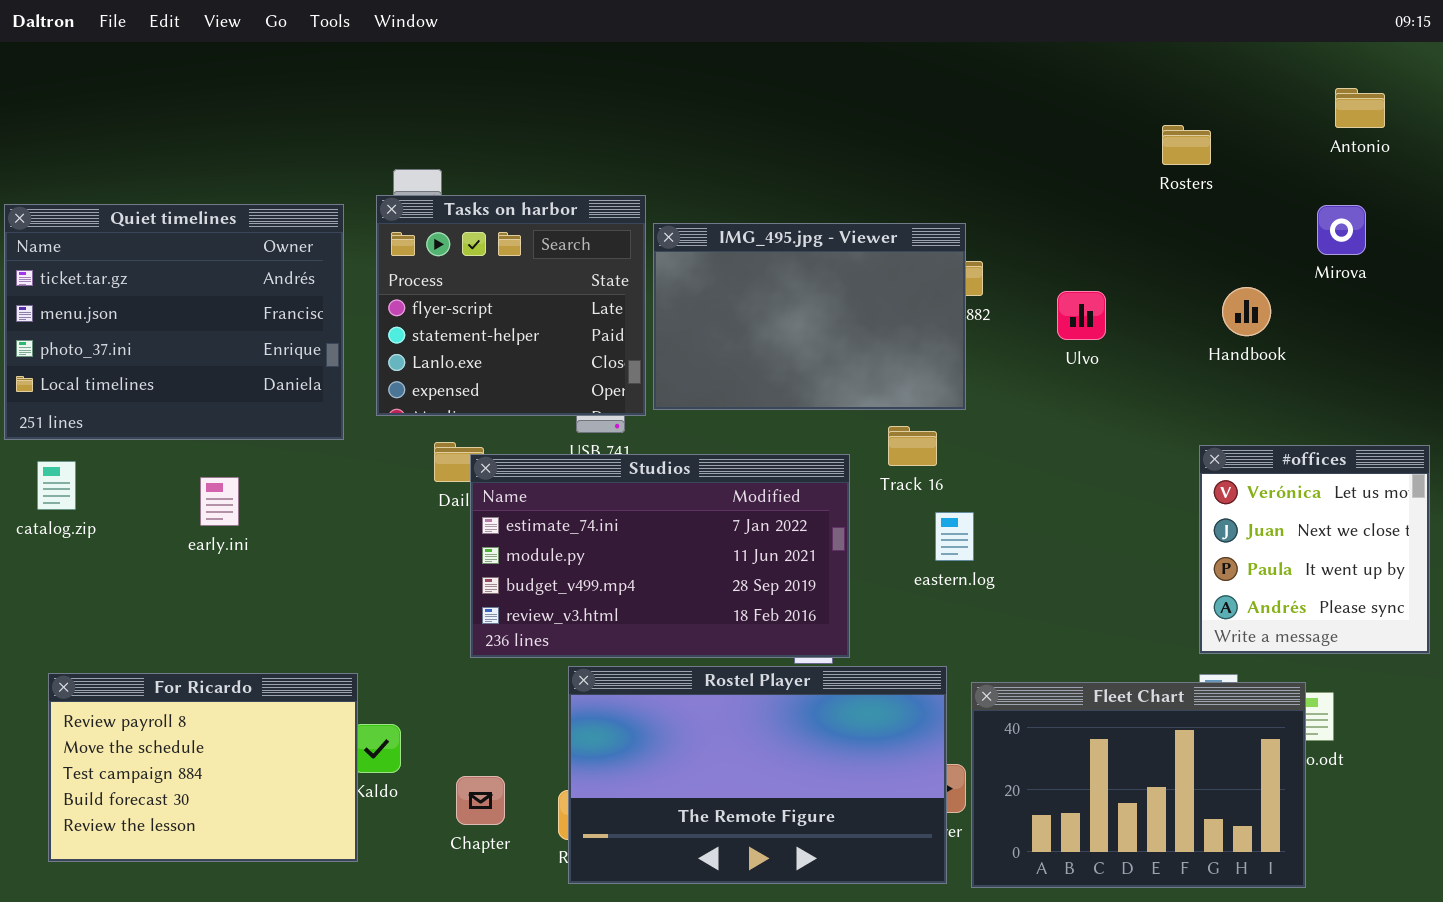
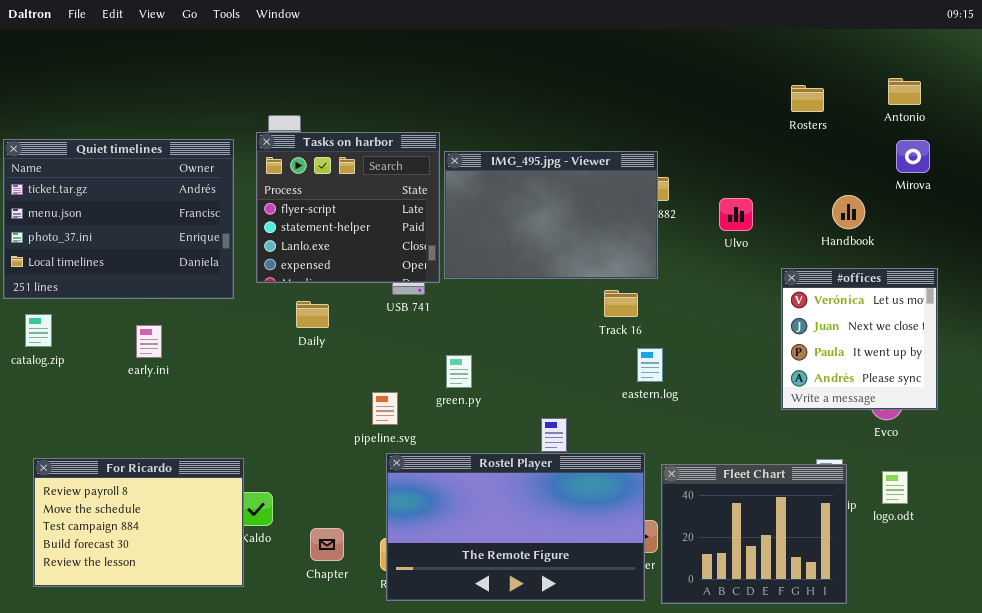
Antonio: [1335,88,1385,128] -> [888,78,921,105], moved
#offices: [1199,445,1430,654] -> [781,268,938,410], moved
Studios: [470,454,850,658] -> none, closed
Fleet Chart: [971,682,1306,888] -> [661,464,847,604], resized

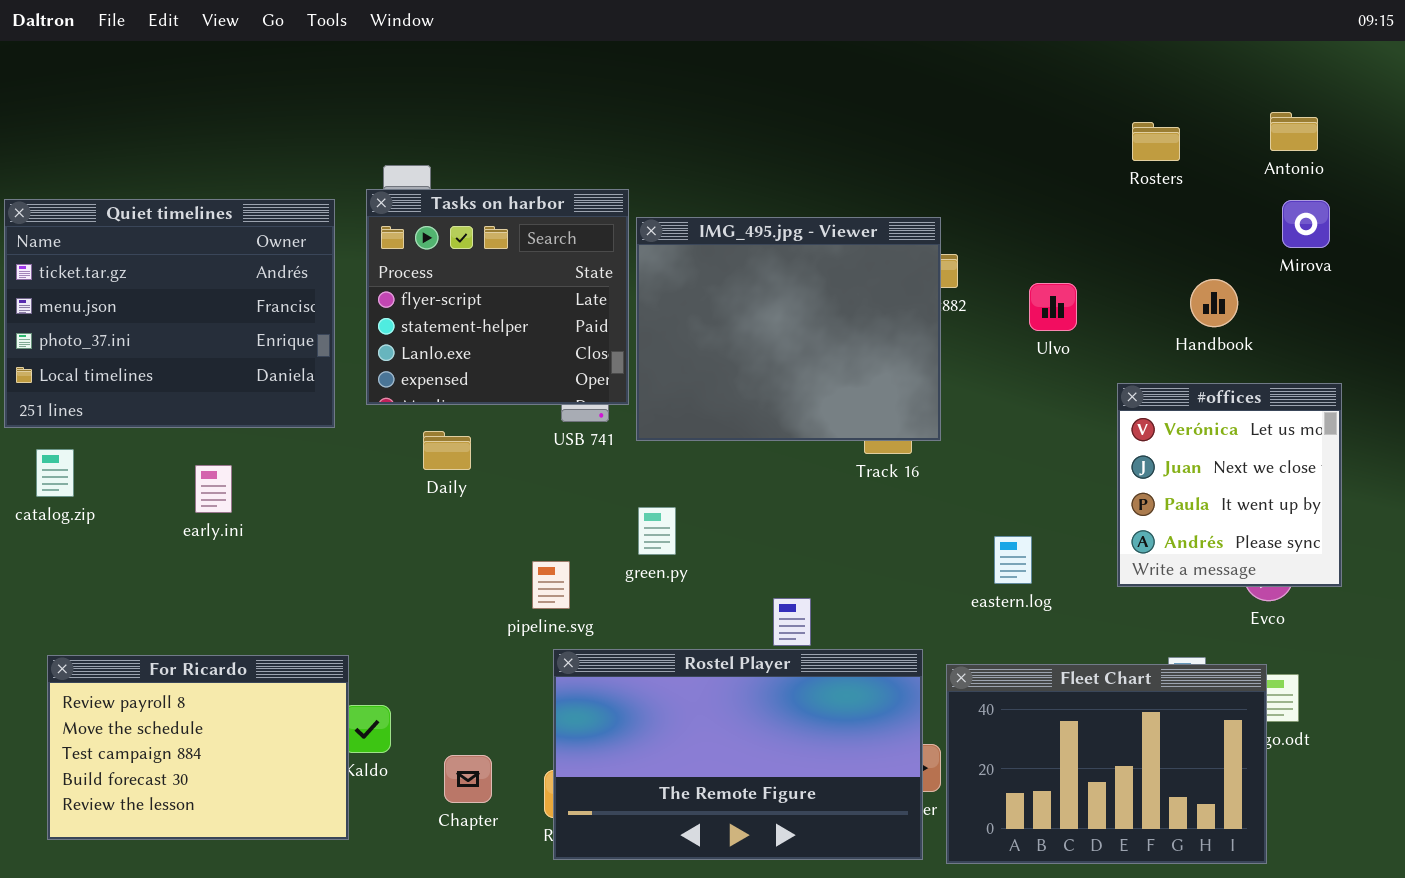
IMG_495.jpg - Viewer: [444,151,658,279] -> [636,217,941,441], resized
eastern.log: [637,348,663,382] -> [994,536,1032,584], moved
Fleet Chart: [661,464,847,604] -> [946,664,1267,864], resized

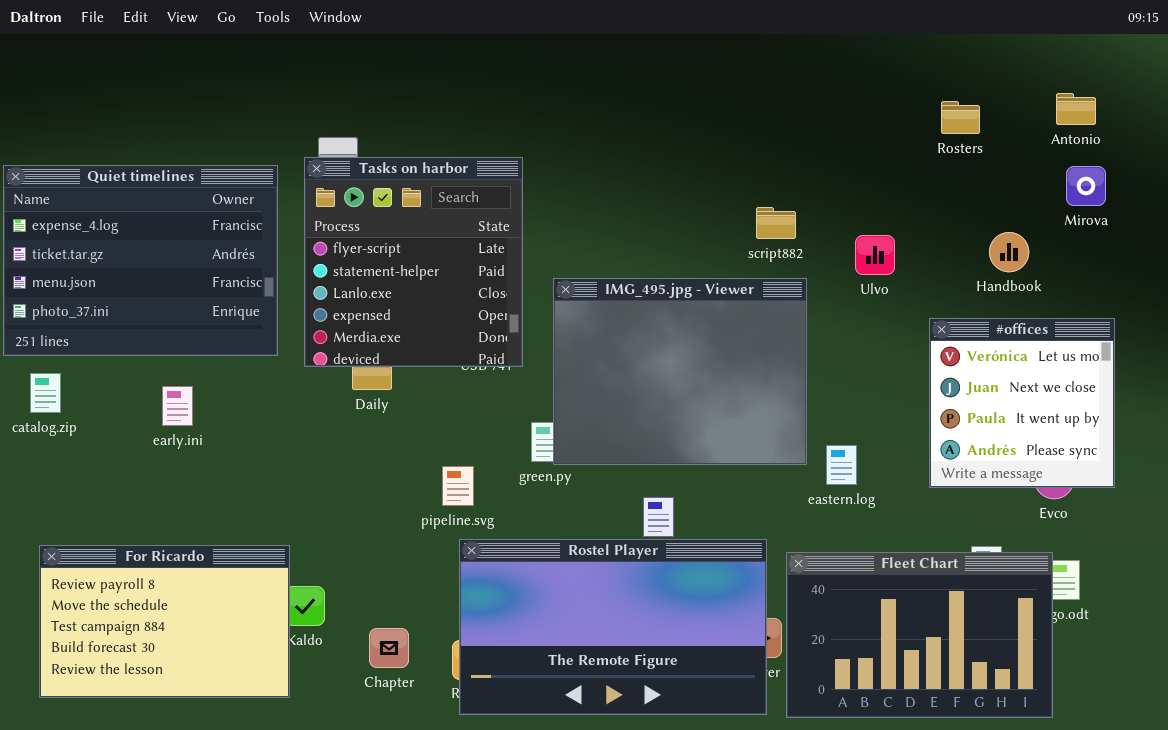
Tasks on harbor: [366,189,629,405] -> [304,157,523,367], resized
Quiet timelines: [4,199,335,428] -> [3,165,278,356], scrolled up 1 row
IMG_495.jpg - Viewer: [636,217,941,441] -> [553,278,807,465], moved

